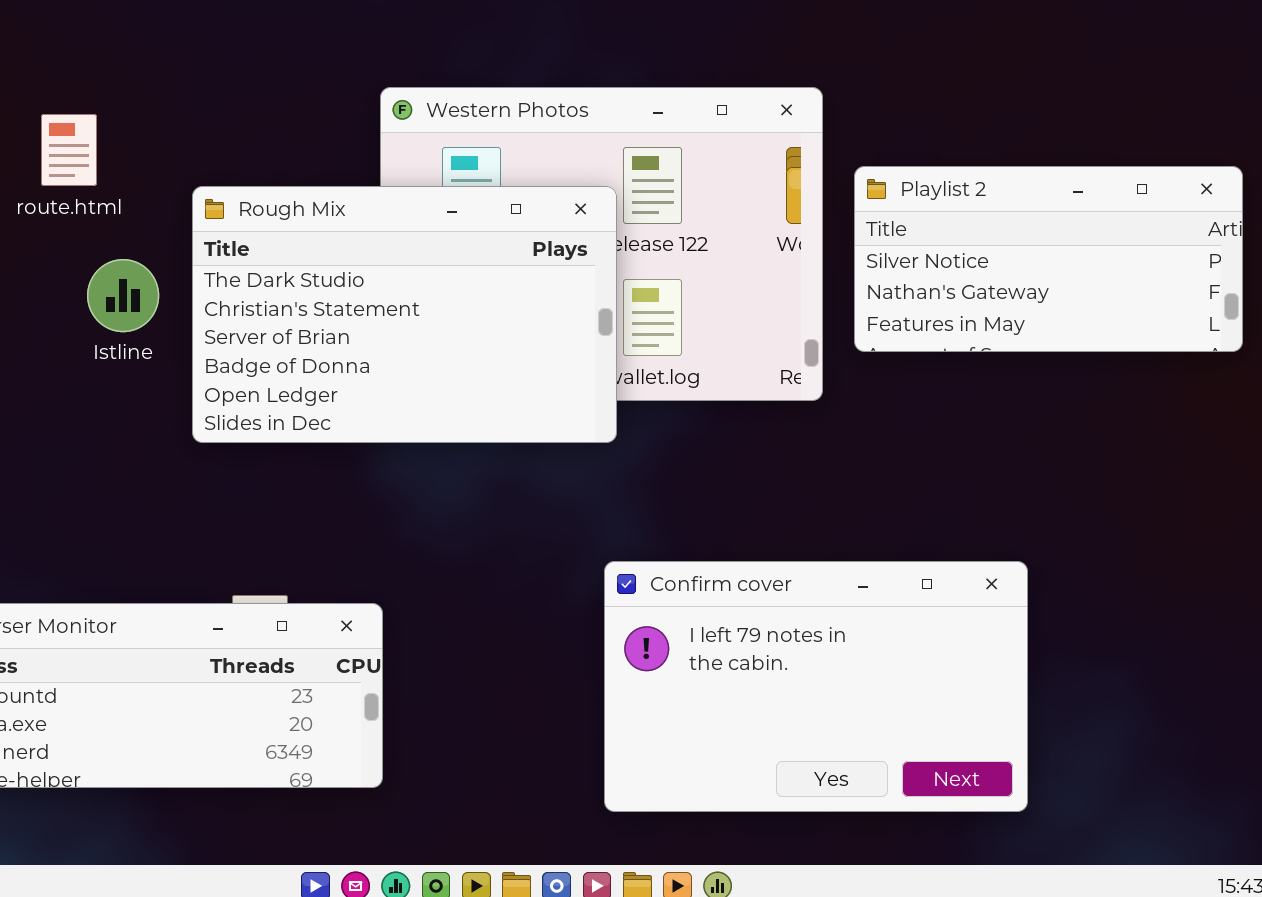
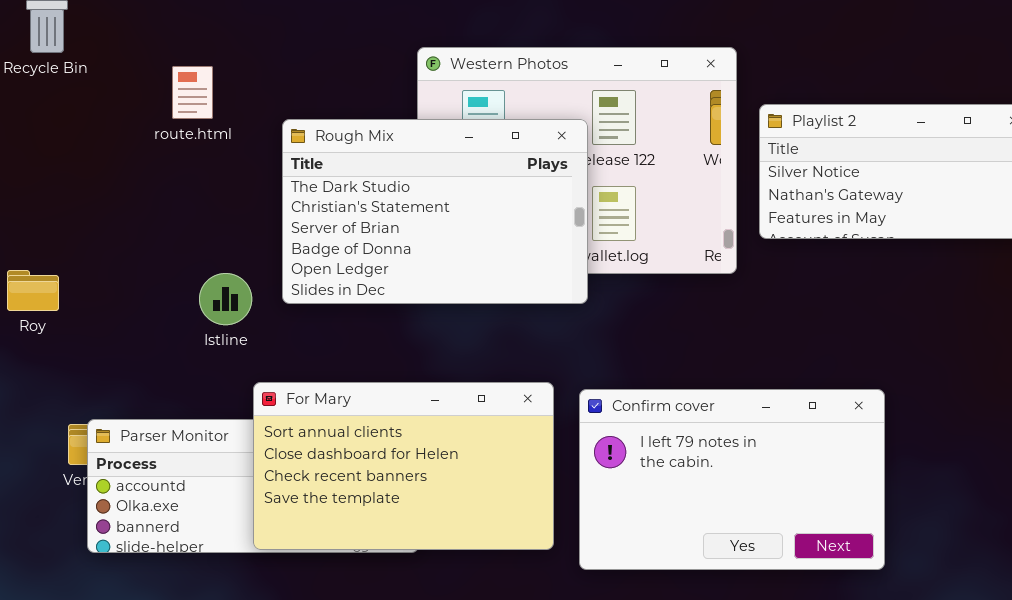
Istline: [87,259,159,332] -> [199,273,252,325], moved
For Mary: none -> [253,382,554,550], opened

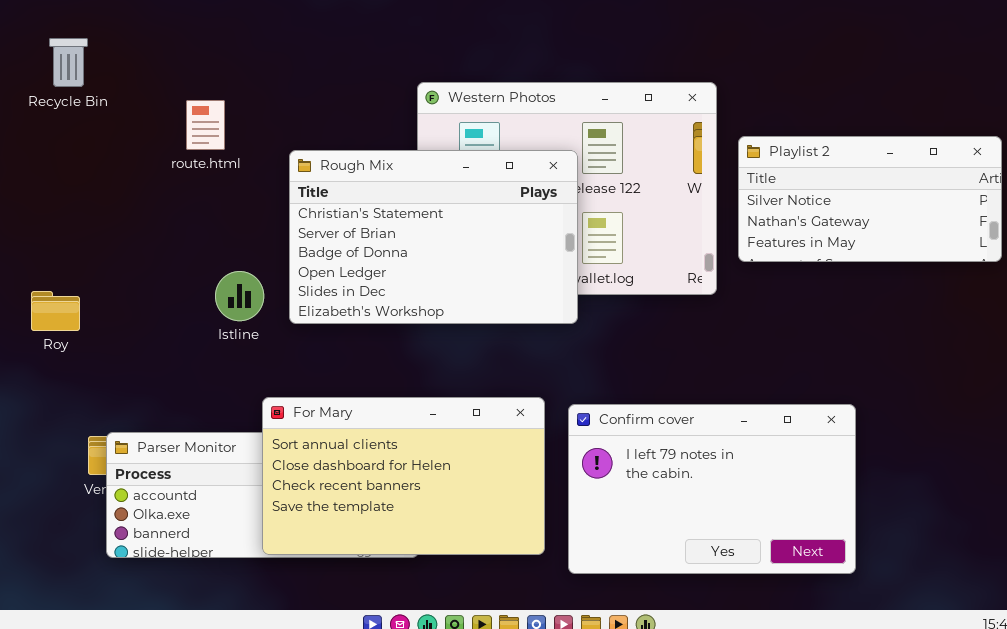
Rough Mix: [282,119,588,304] -> [289,150,578,324], scrolled down 1 row
Istline: [199,273,252,325] -> [215,271,264,321], moved

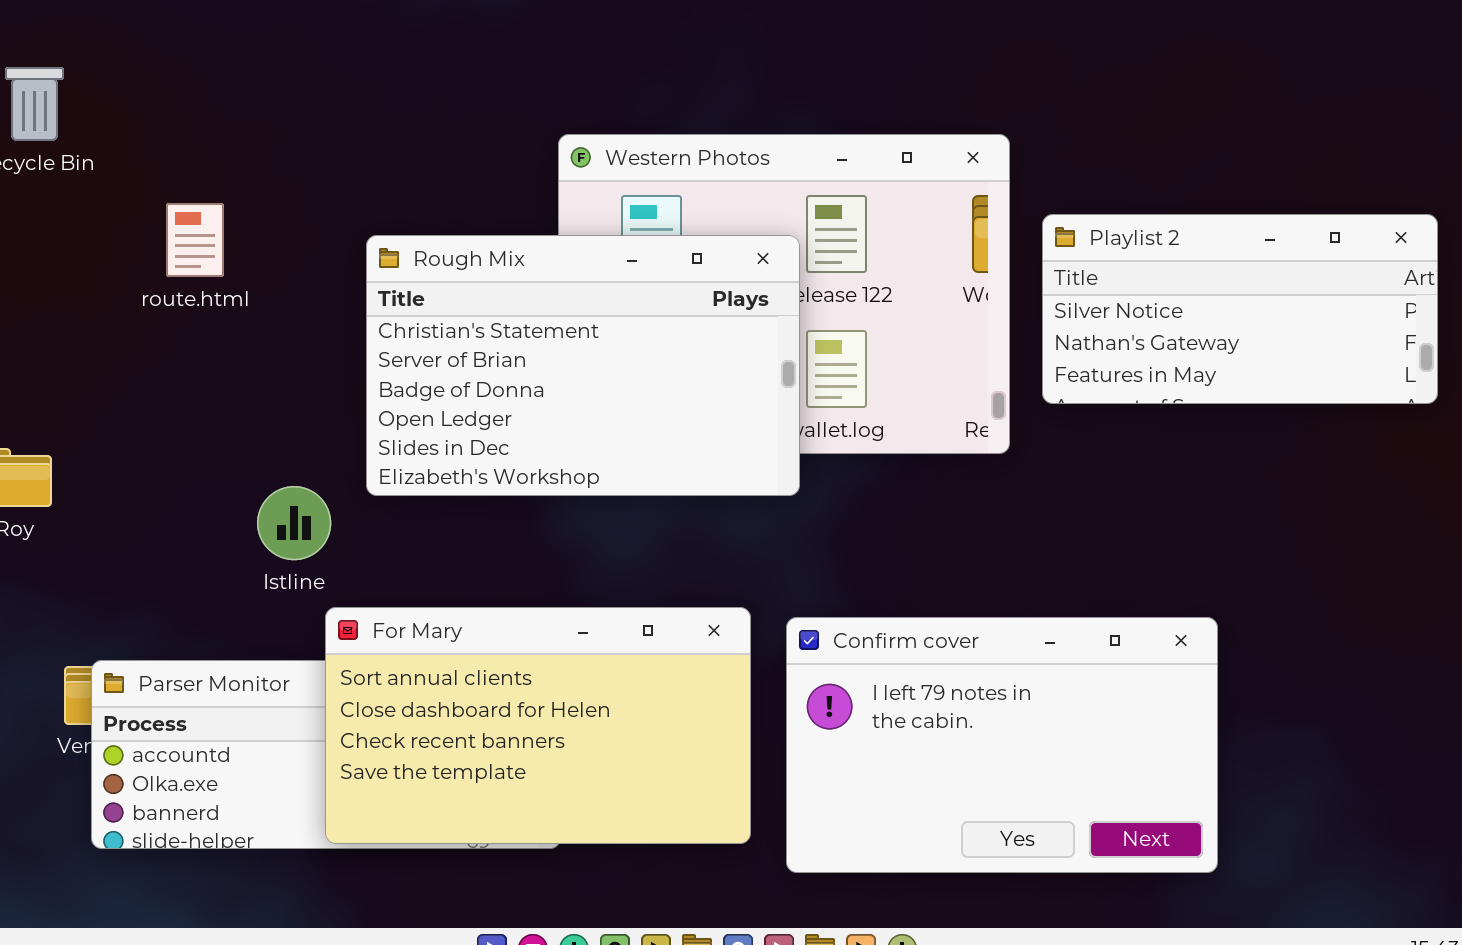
route.html: [186,100,225,150] -> [166,203,224,277], moved
Istline: [215,271,264,321] -> [257,486,331,560], moved

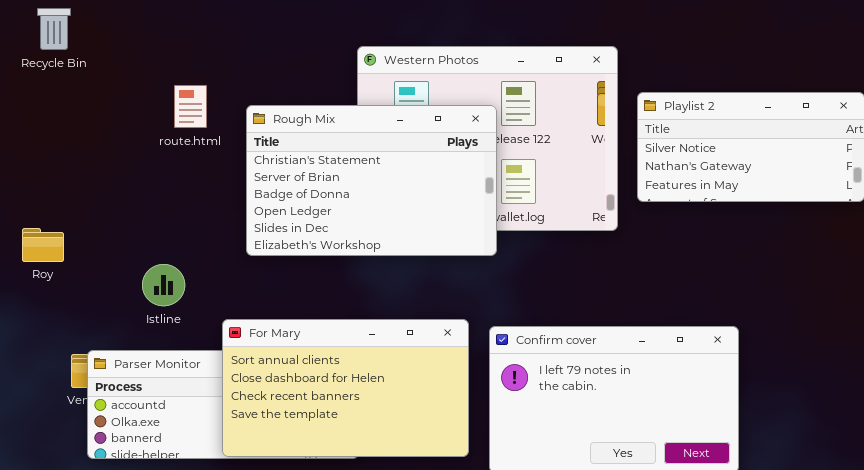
route.html: [166,203,224,277] -> [174,85,207,128], moved
Istline: [257,486,331,560] -> [142,264,185,306], moved

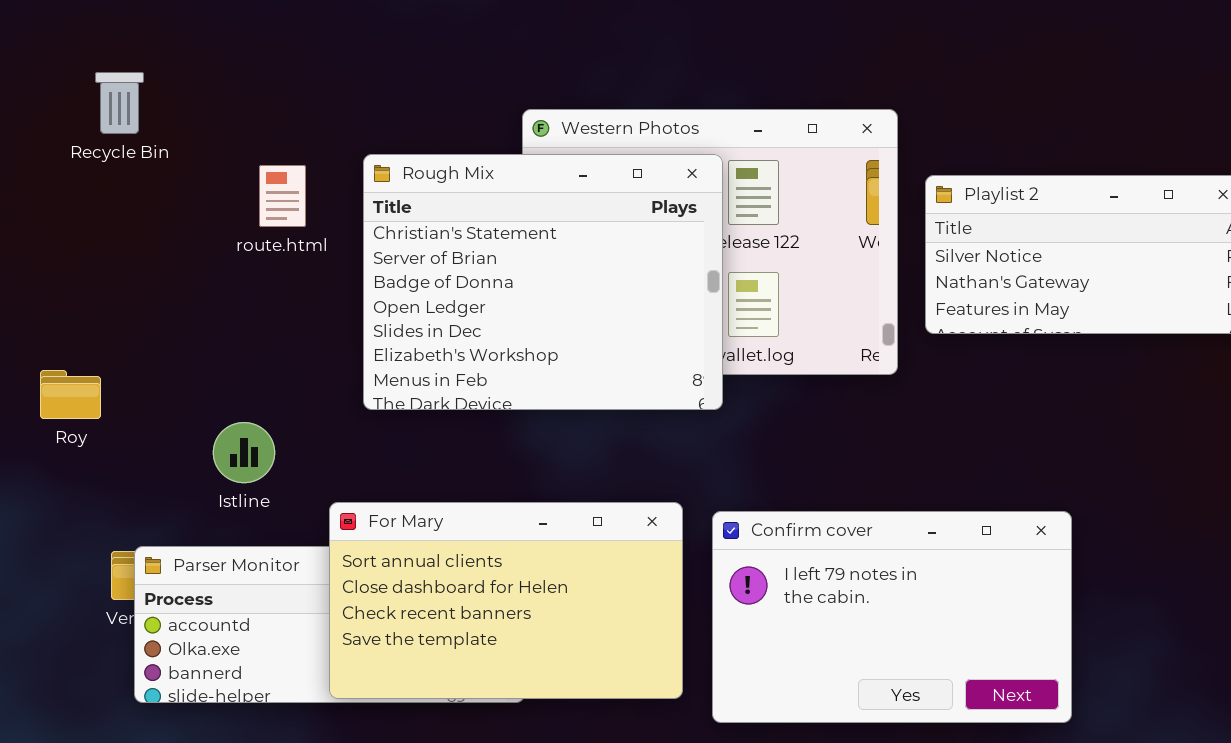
Recycle Bin: [37,8,71,50] -> [95,72,144,134], moved
Rough Mix: [246,105,497,256] -> [363,154,723,410], resized

